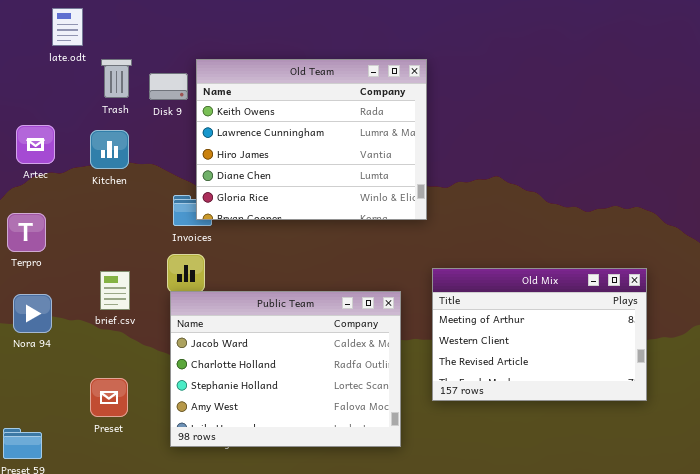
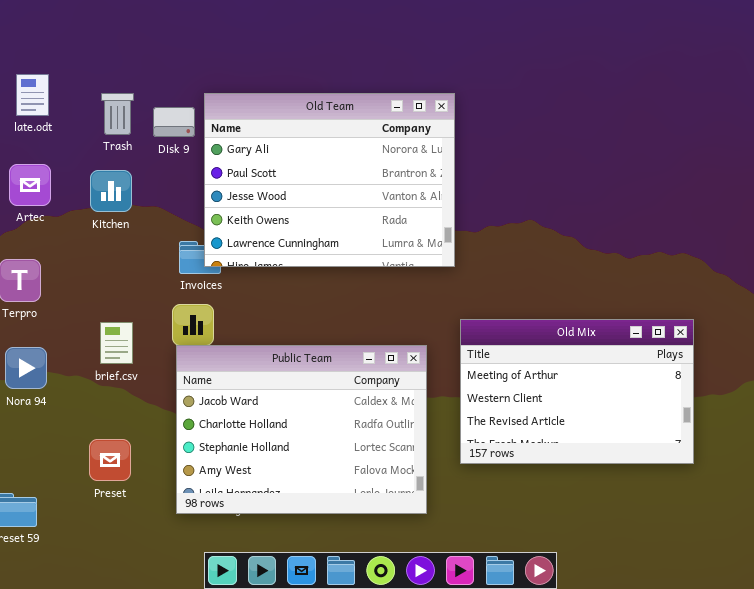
late.odt: [52,8,83,46] -> [16,74,49,116], moved
Old Team: [196,59,427,220] -> [204,93,455,267], scrolled up 3 rows

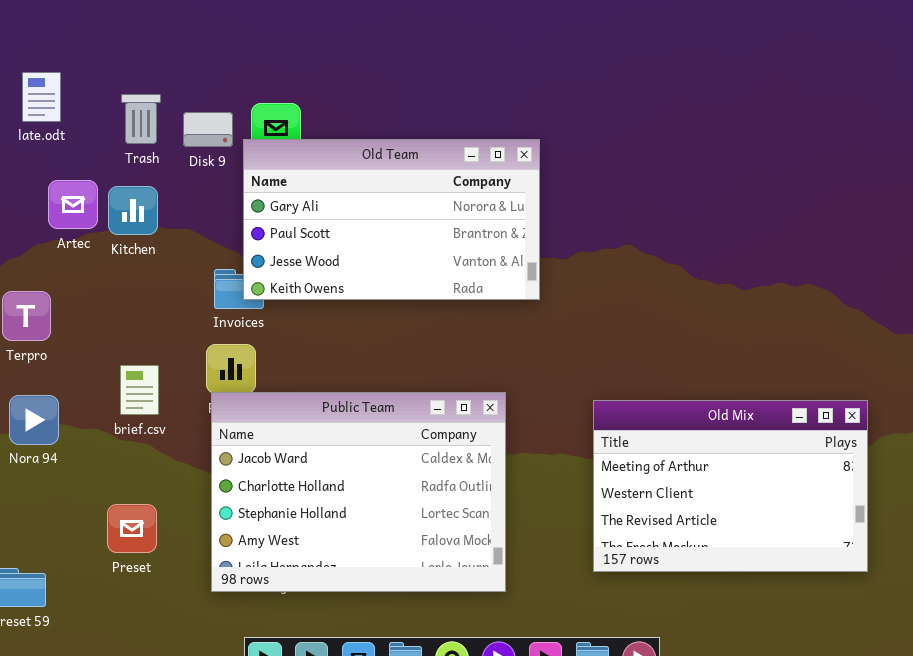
Old Team: [204,93,455,267] -> [243,139,540,300], resized
Artec: [9,164,51,206] -> [48,180,98,229], moved
Old Mix: [460,319,694,464] -> [593,400,868,572], moved

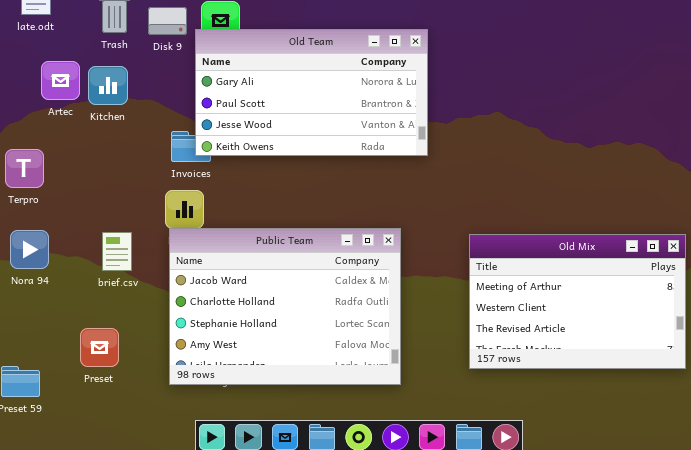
brief.csv: [120,365,159,415] -> [102,232,132,271], moved
Preset: [107,504,157,553] -> [80,328,119,367], moved

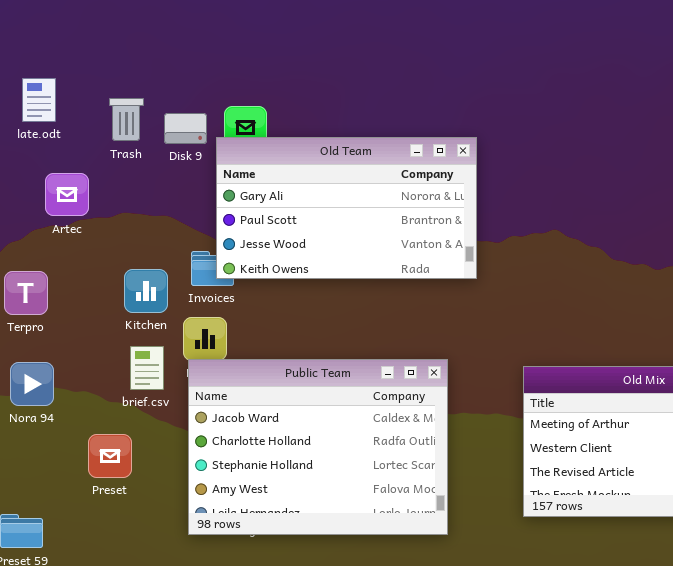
Kitchen: [88,66,128,105] -> [124,269,168,313], moved
brief.csv: [102,232,132,271] -> [130,346,164,390], moved
Preset: [80,328,119,367] -> [88,434,132,478], moved

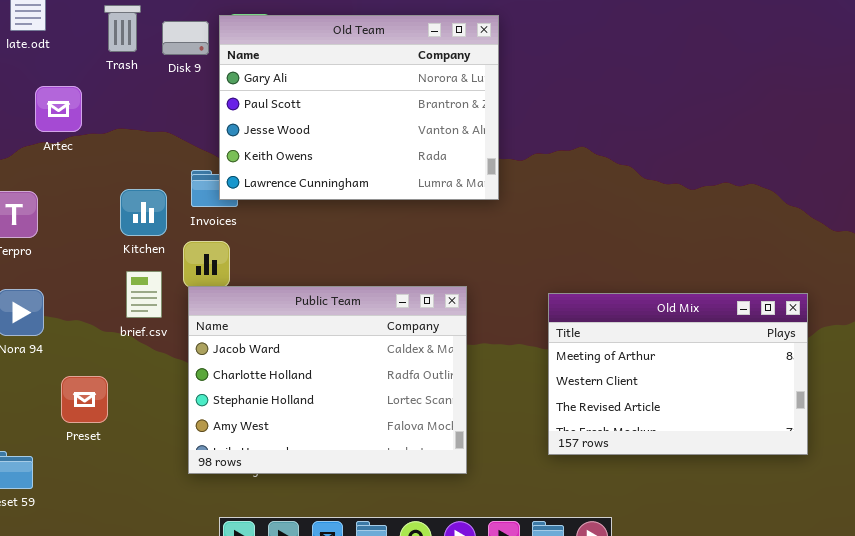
Old Team: [216,137,477,279] -> [219,15,499,200], resized
Preset: [88,434,132,478] -> [61,376,108,423], moved

